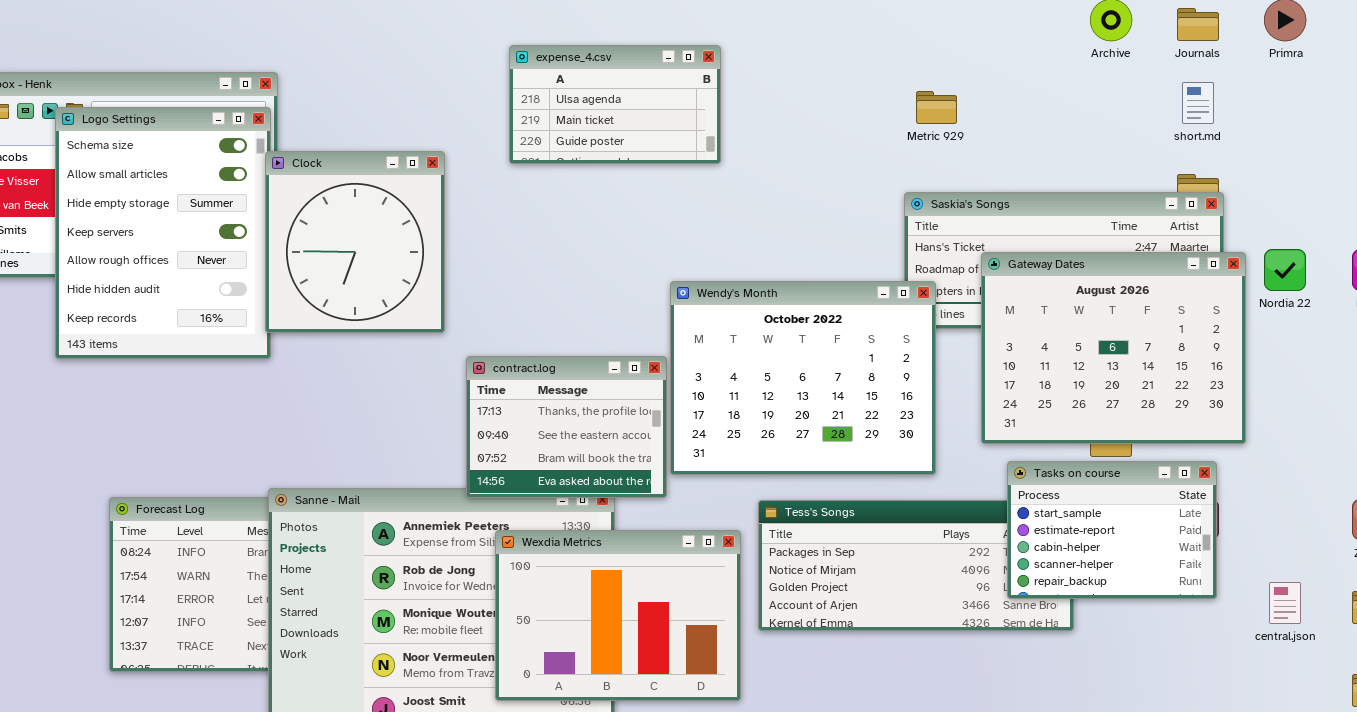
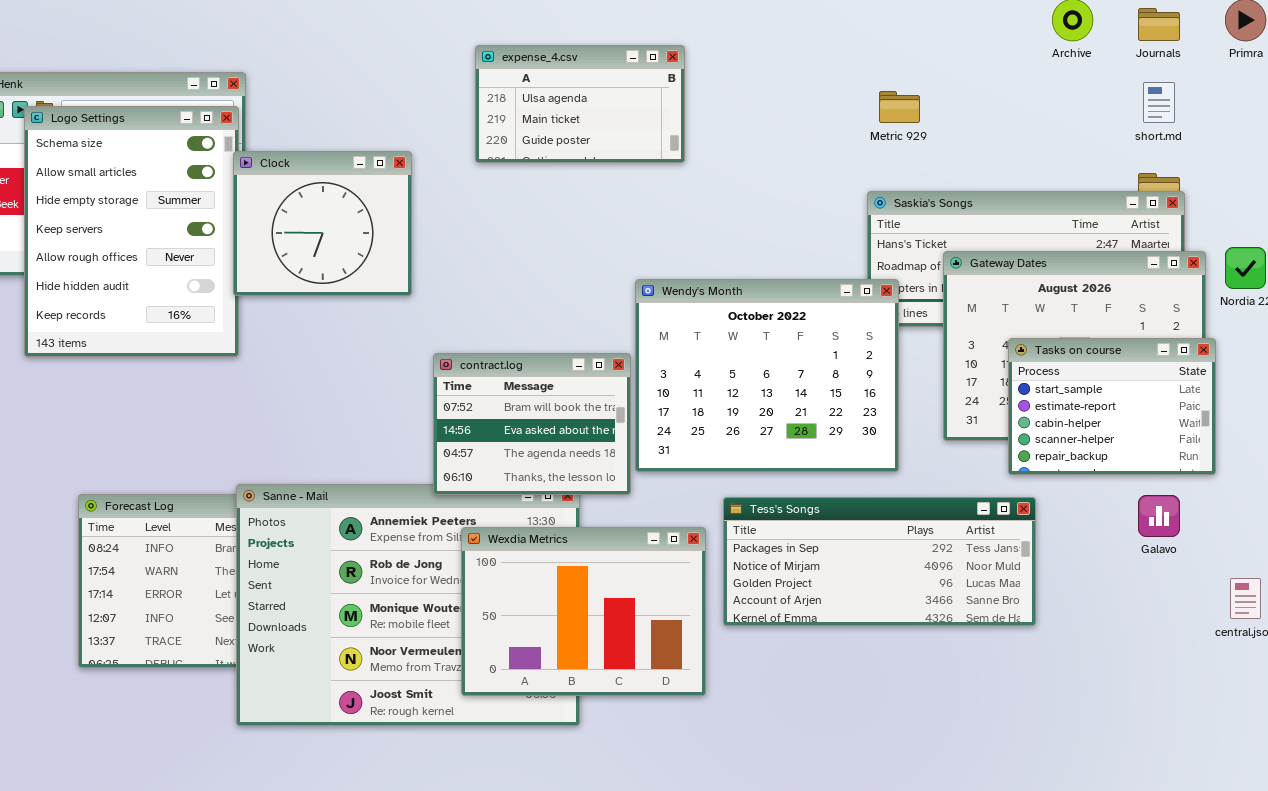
Clock: [265,151,445,333] -> [233,151,412,296], resized
contract.log: [466,356,667,498] -> [433,353,631,495], scrolled down 2 rows
Tasks on course: [1007,461,1217,599] -> [1008,338,1216,475], moved

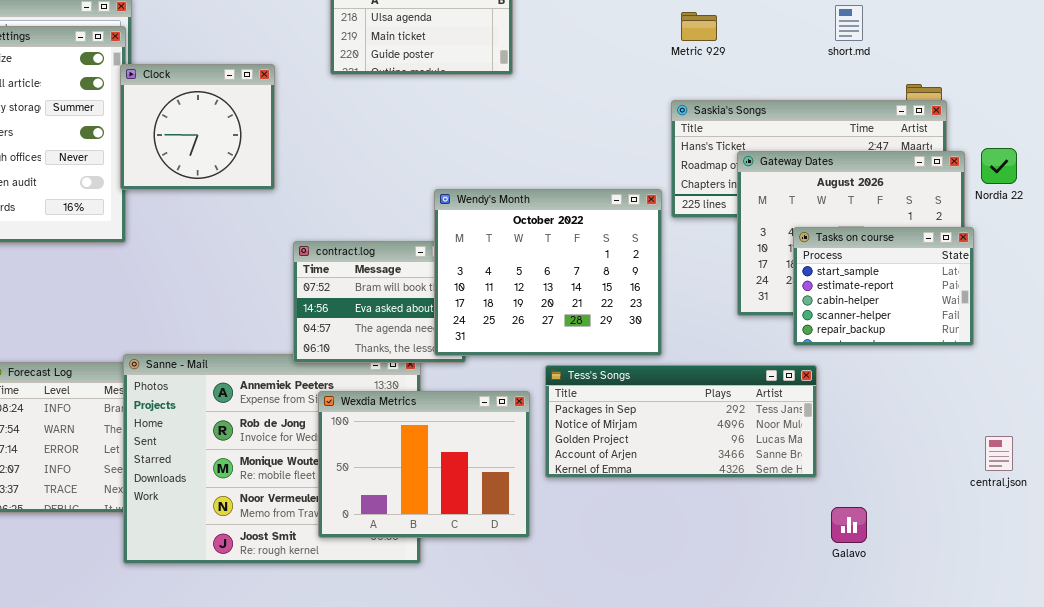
short.md: [1143,82,1175,123] -> [835,5,863,41], moved
Wendy's Month: [635,279,899,472] -> [434,189,662,356], moved
Galavo: [1138,495,1180,537] -> [831,507,867,543], moved

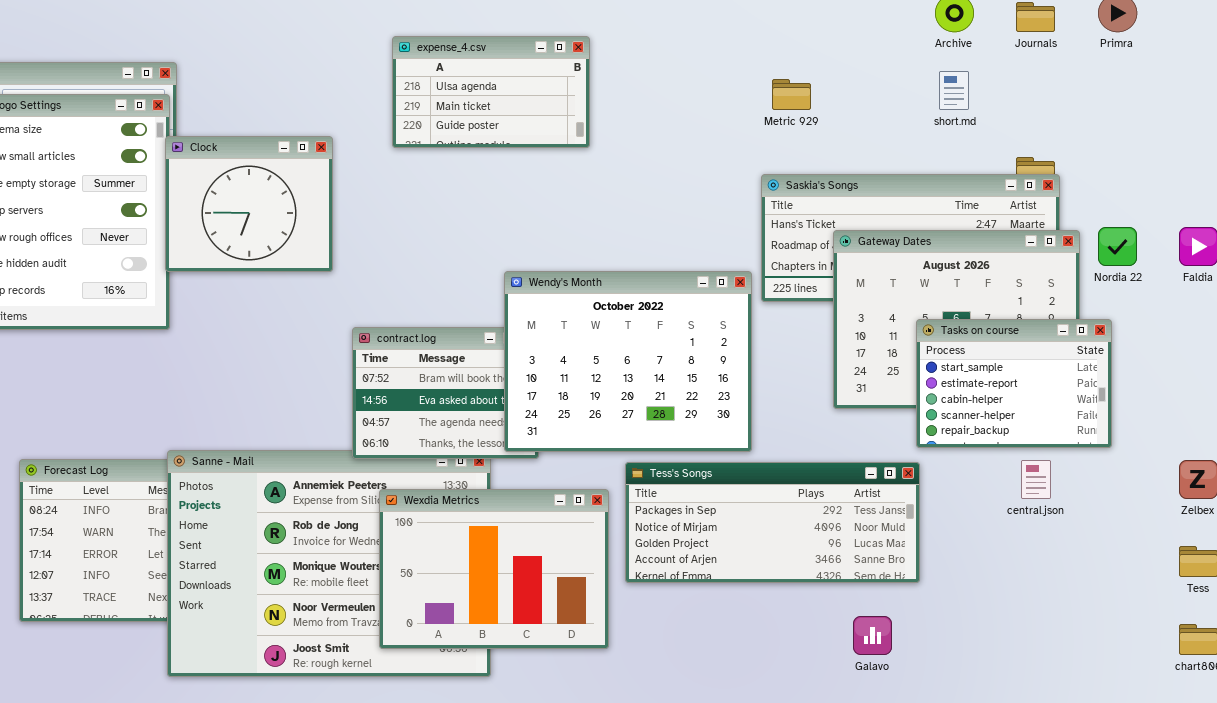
Tasks on course: [793,227,974,346] -> [916,319,1112,448], moved
central.json: [985,436,1013,471] -> [1021,460,1051,499], moved
Galavo: [831,507,867,543] -> [853,616,892,655], moved

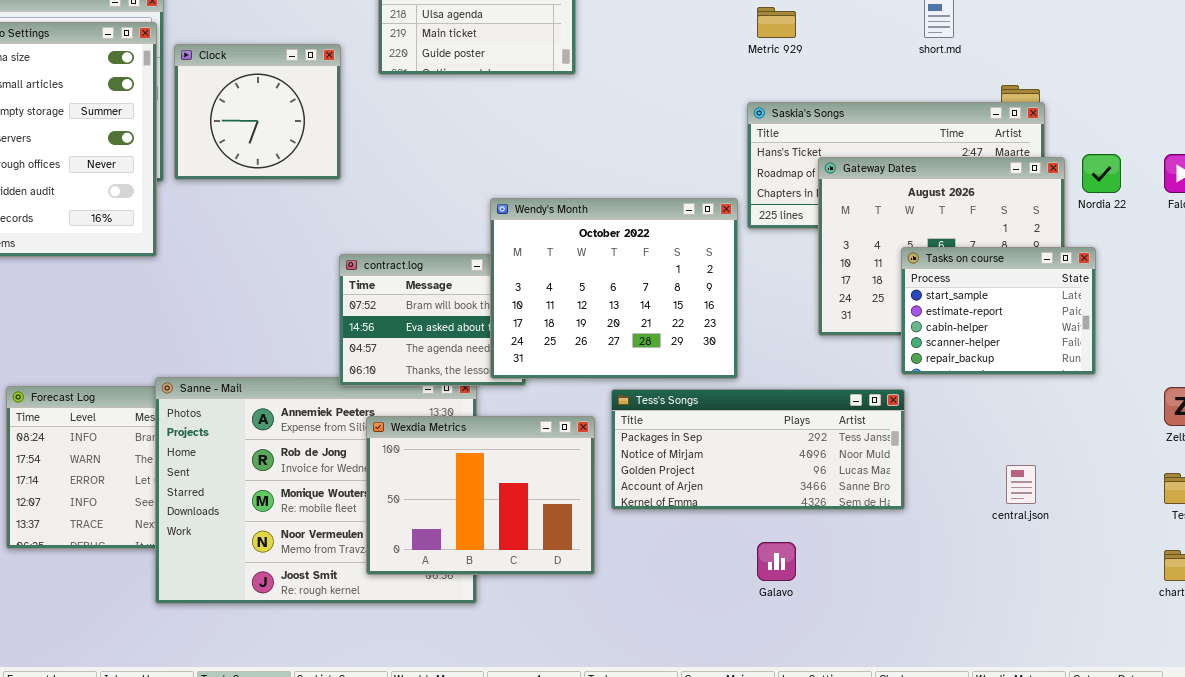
Clock: [165,136,333,272] -> [174,44,341,180], moved
central.json: [1021,460,1051,499] -> [1006,465,1036,504], moved
Galavo: [853,616,892,655] -> [757,542,796,581], moved

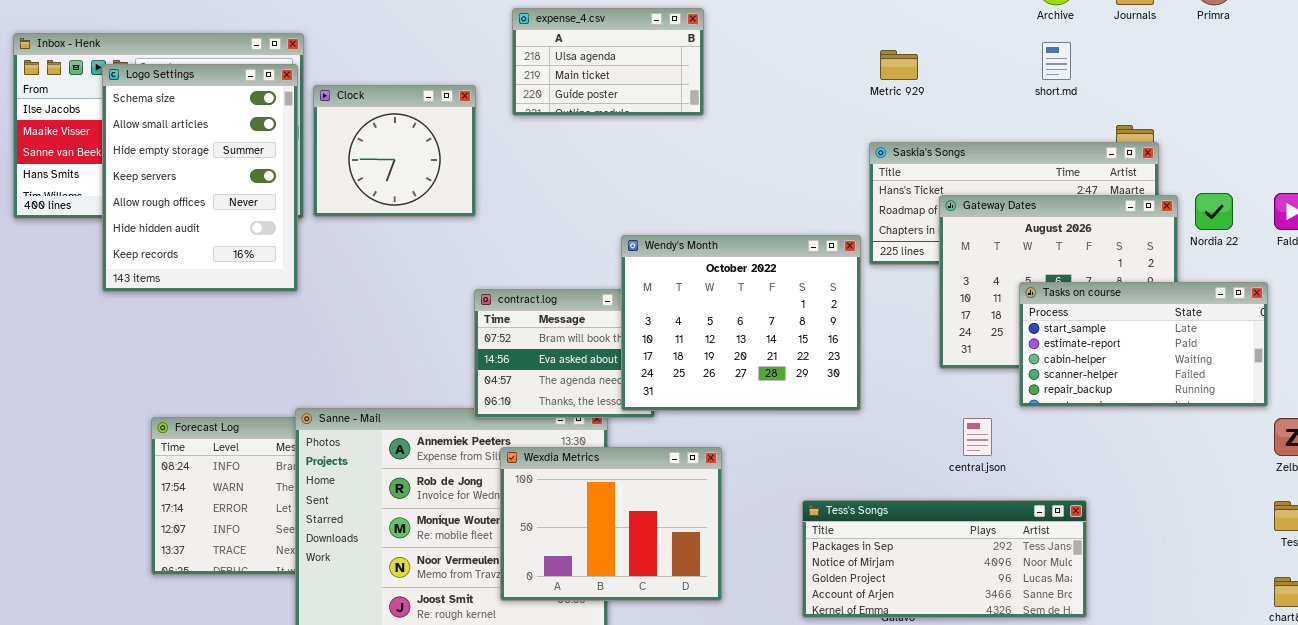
Tasks on course: [901,247,1096,375] -> [1019,282,1268,407], resized
Tess's Songs: [611,389,905,510] -> [802,500,1087,618], moved
central.json: [1006,465,1036,504] -> [963,418,992,456], moved

